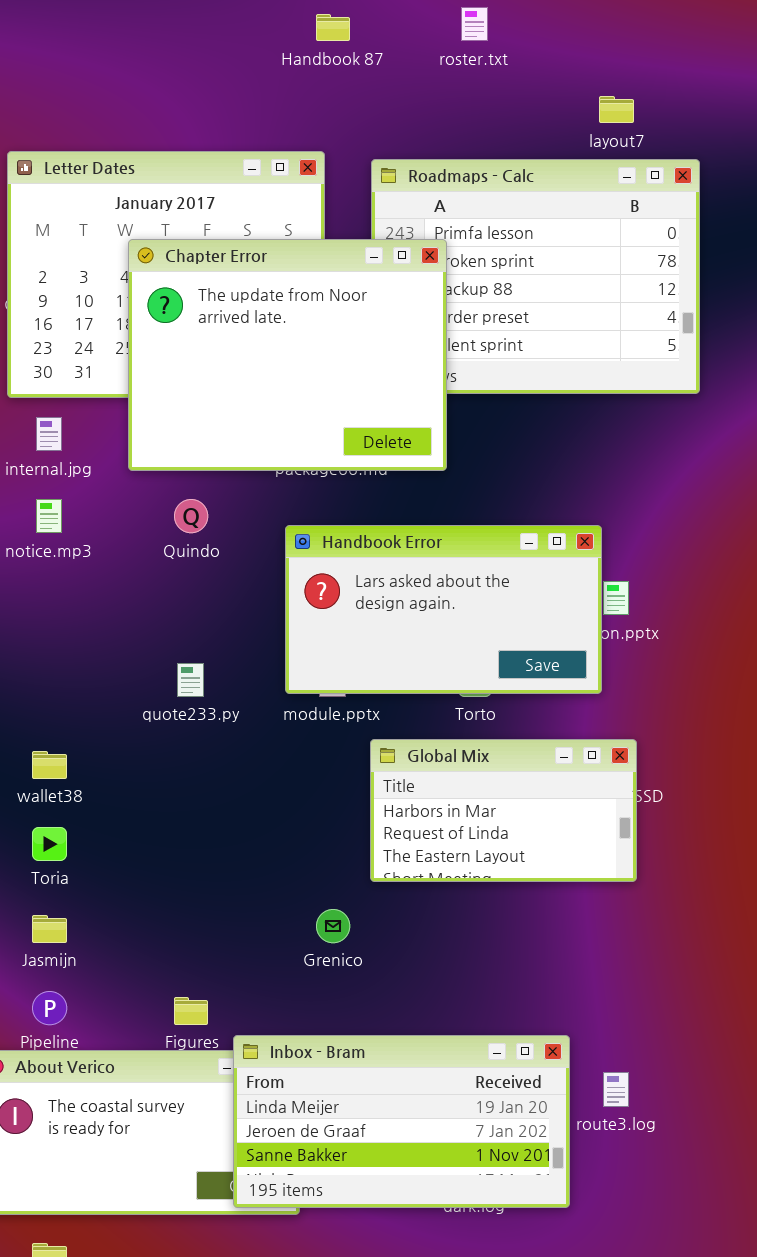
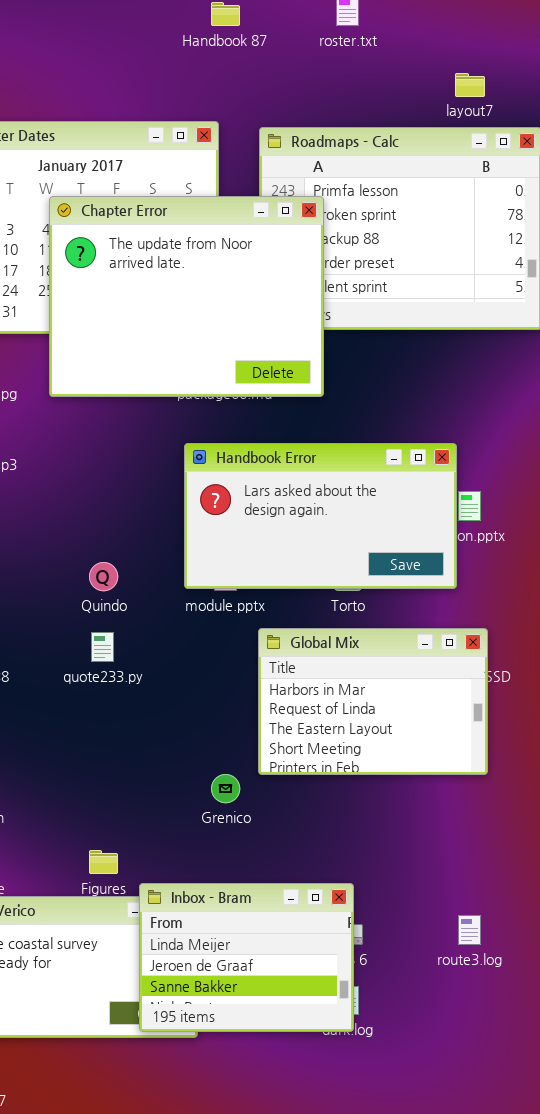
Quindo: [174,499,208,533] -> [89,562,118,591], moved
quote233.py: [177,663,204,697] -> [91,632,114,662], moved
Global Mix: [370,739,637,882] -> [258,628,488,775], resized
Inbox - Bram: [233,1035,570,1208] -> [139,883,354,1032], resized

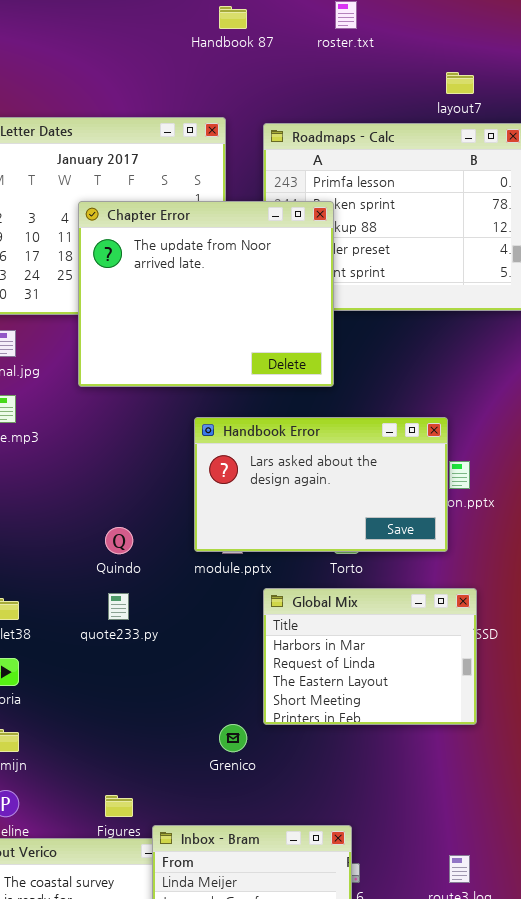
Chapter Error: [49,196,324,397] -> [78,201,334,387], moved

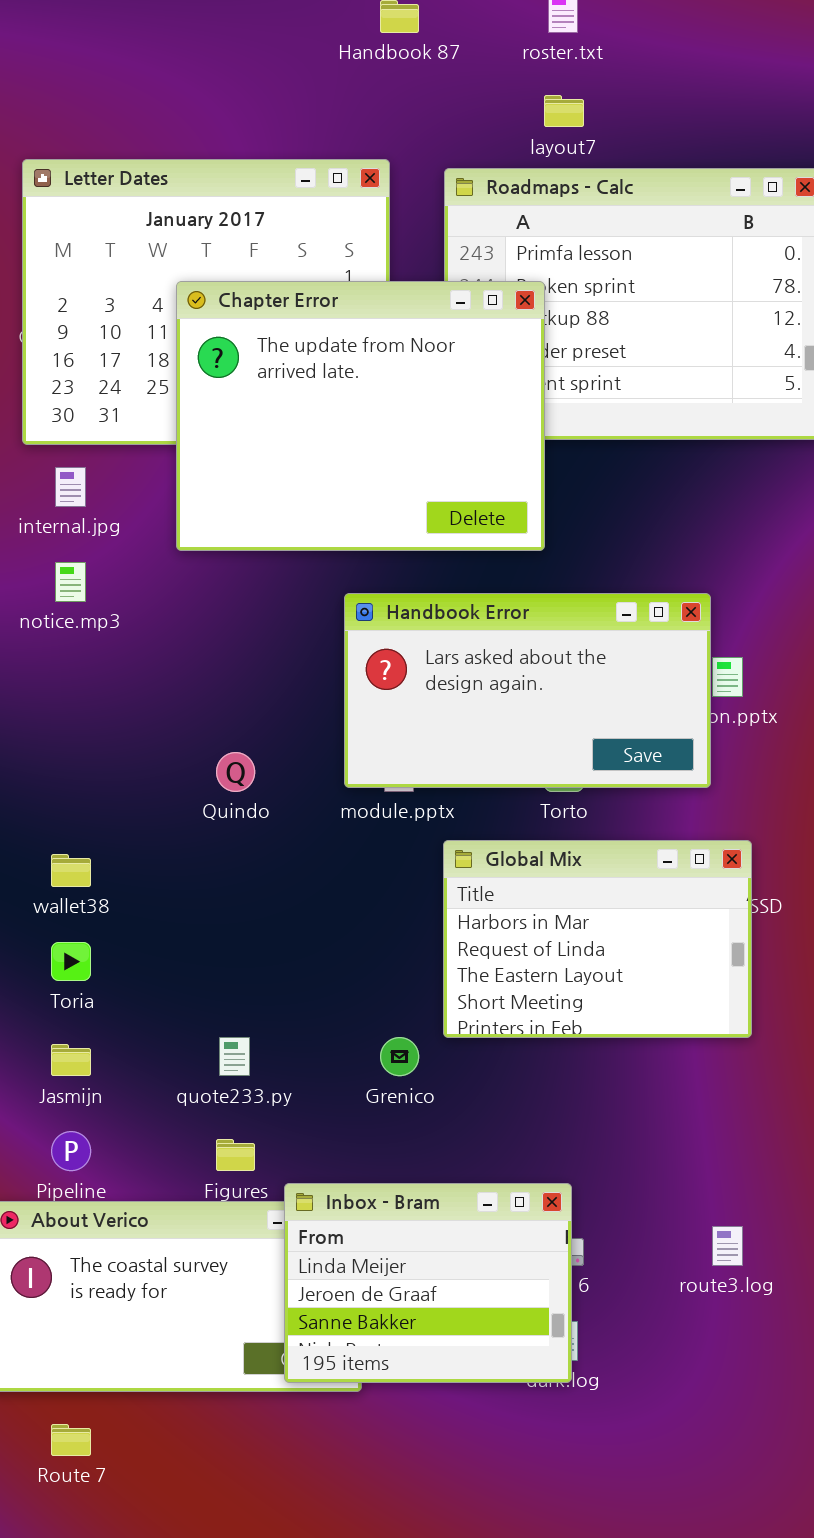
layout7: [446,72,474,94] -> [544,95,584,127], moved
quote233.py: [108,593,129,620] -> [219,1037,250,1076], moved

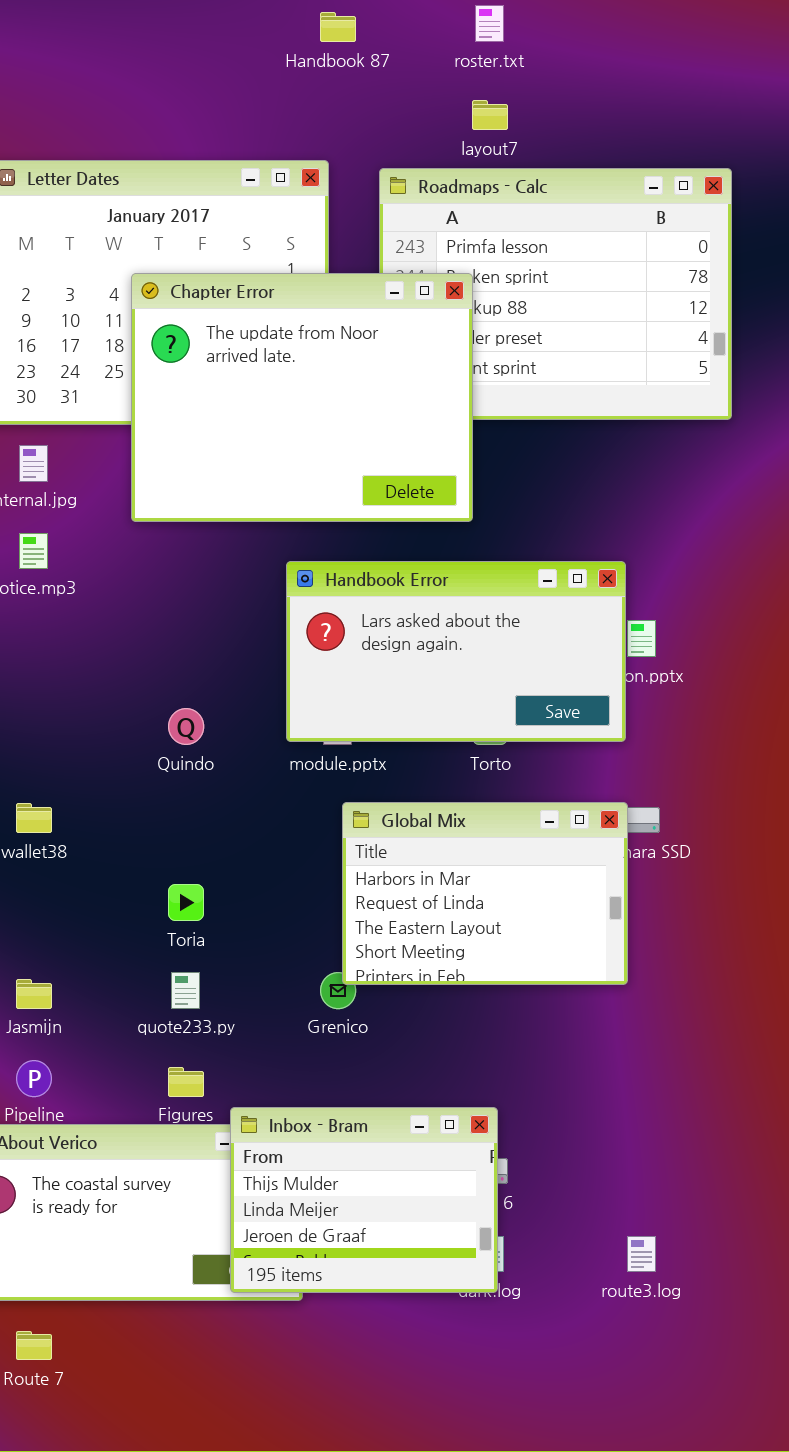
Global Mix: [443,840,752,1038] -> [342,802,628,985], moved
Toria: [51,942,91,981] -> [168,884,204,921], moved
Inbox - Bram: [284,1183,572,1383] -> [230,1107,498,1293], scrolled up 1 row
route3.log: [712,1226,743,1266] -> [627,1236,656,1272], moved

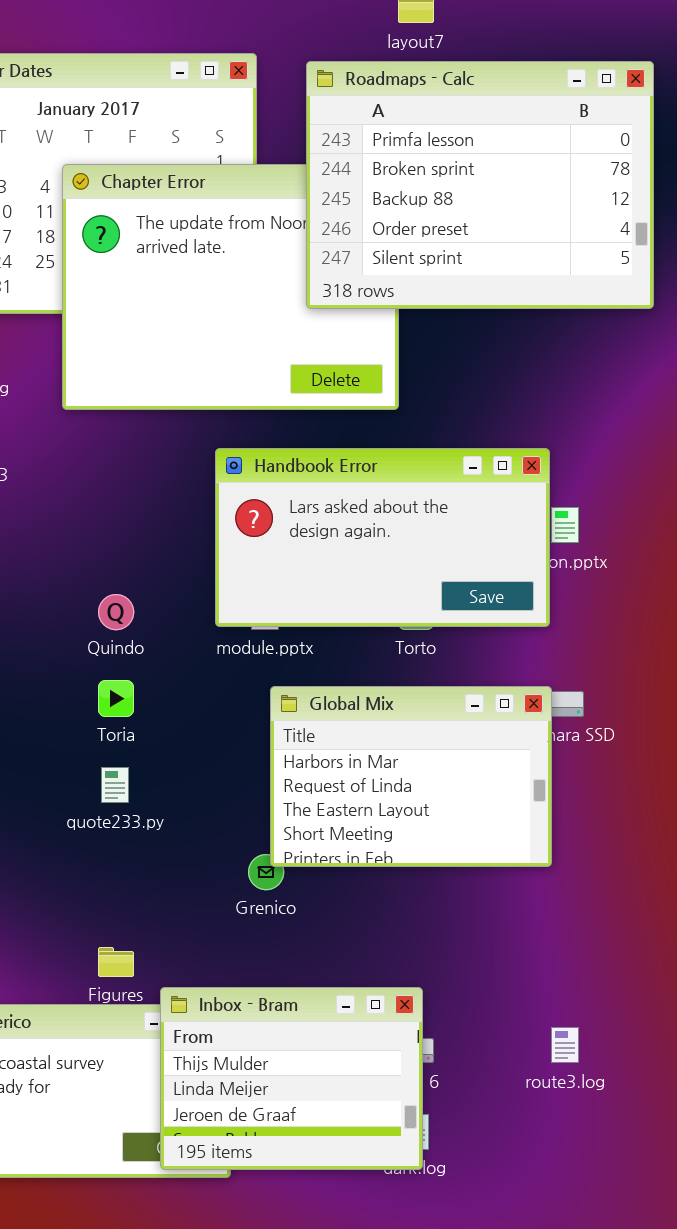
Roadmaps - Calc: [379,168,732,420] -> [306,61,654,309], raised
Toria: [168,884,204,921] -> [98,680,134,717], moved
quote233.py: [171,972,200,1009] -> [101,767,129,803], moved
route3.log: [627,1236,656,1272] -> [551,1027,579,1063], moved

